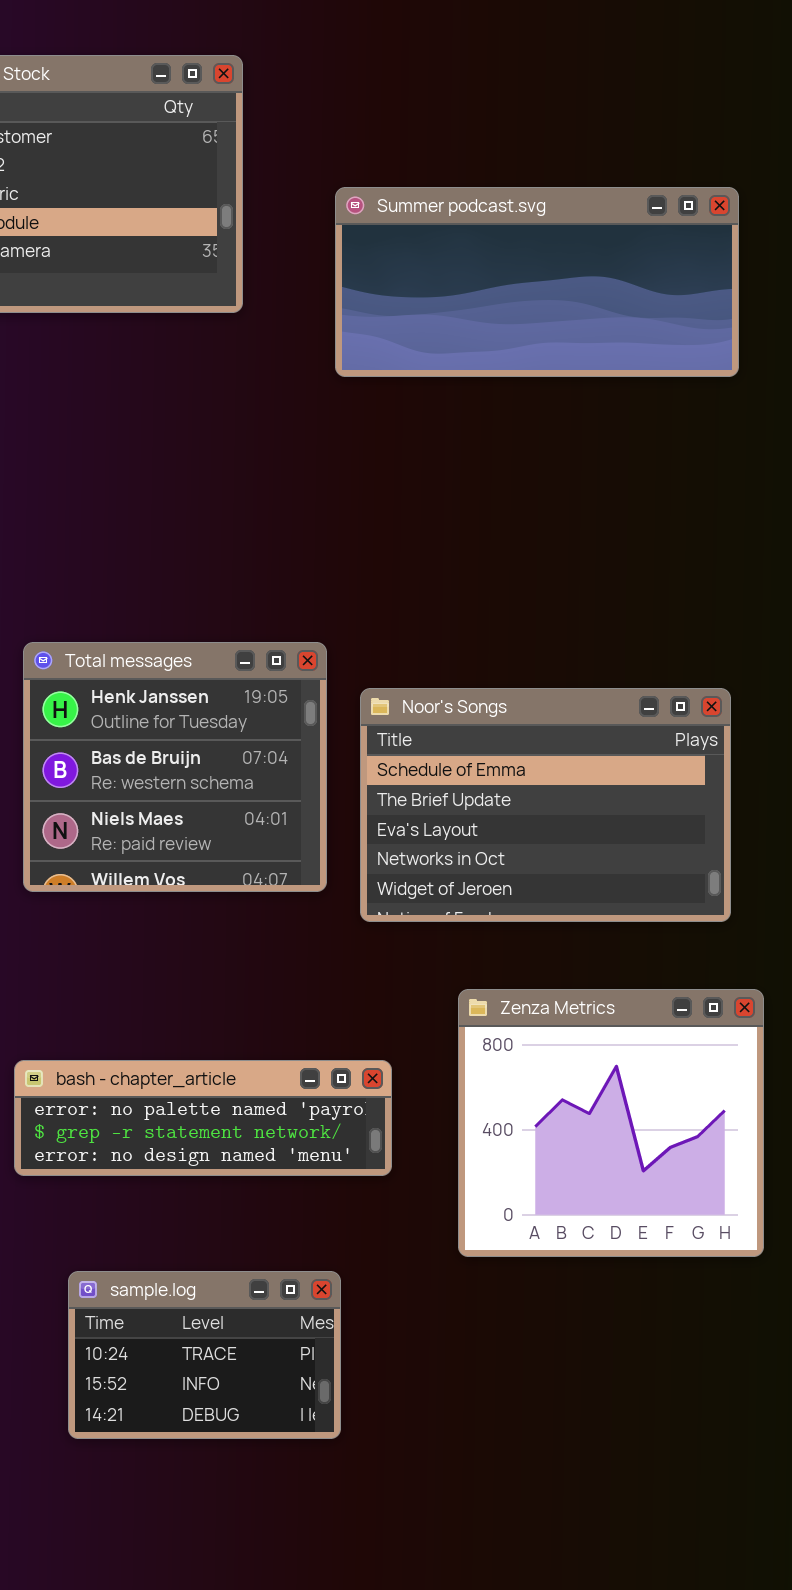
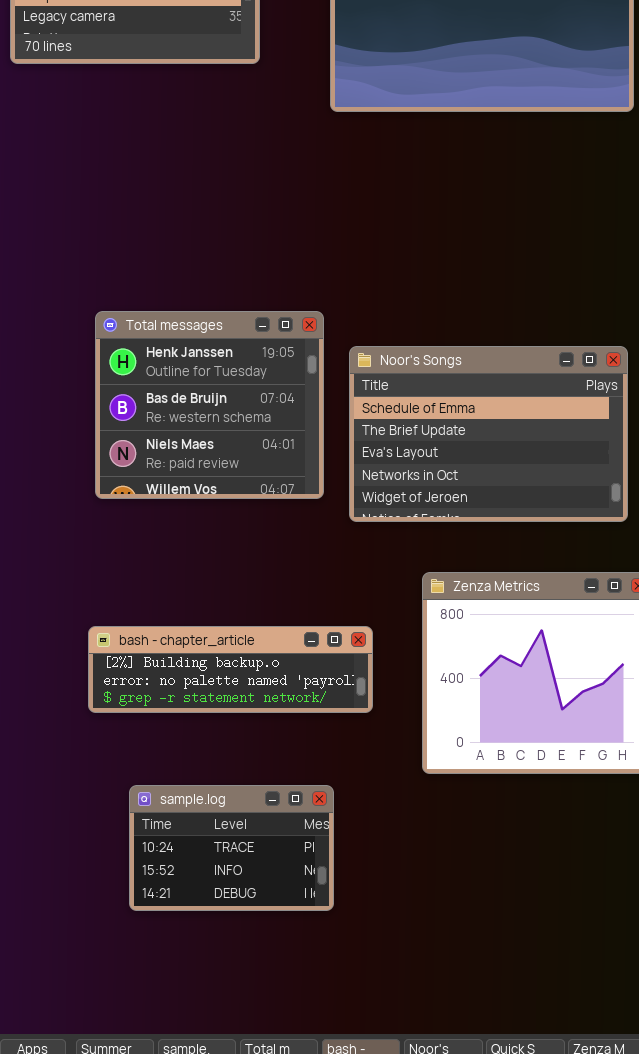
bash - chapter_article: [14,1060,392,1176] -> [88,626,373,713], scrolled up 1 row

